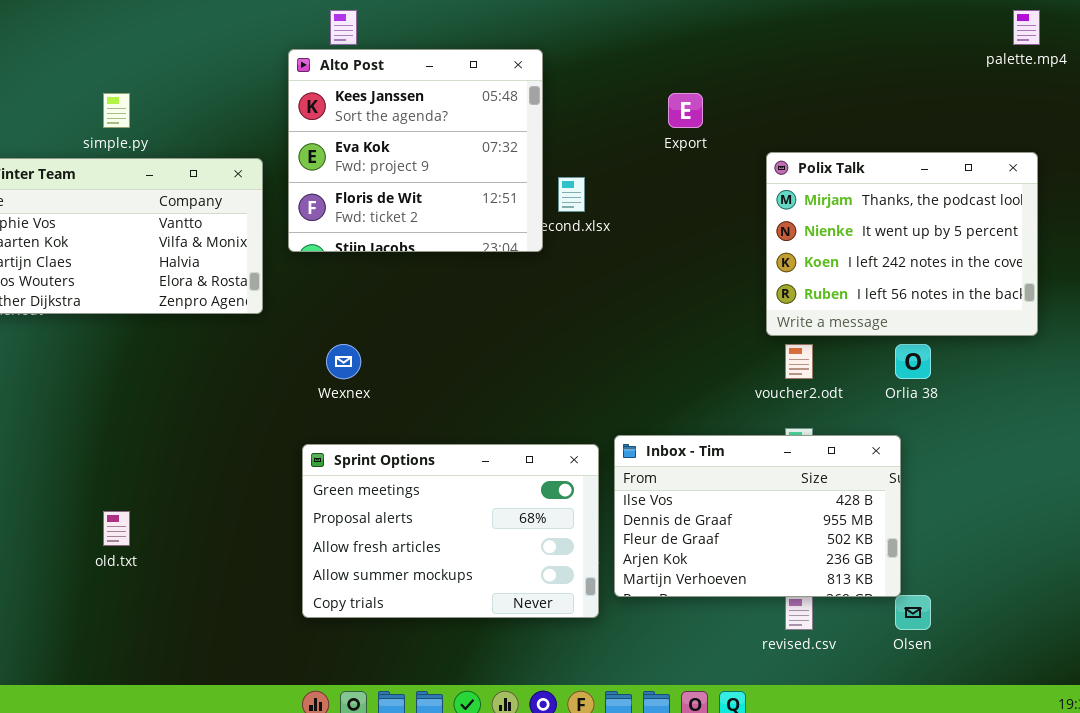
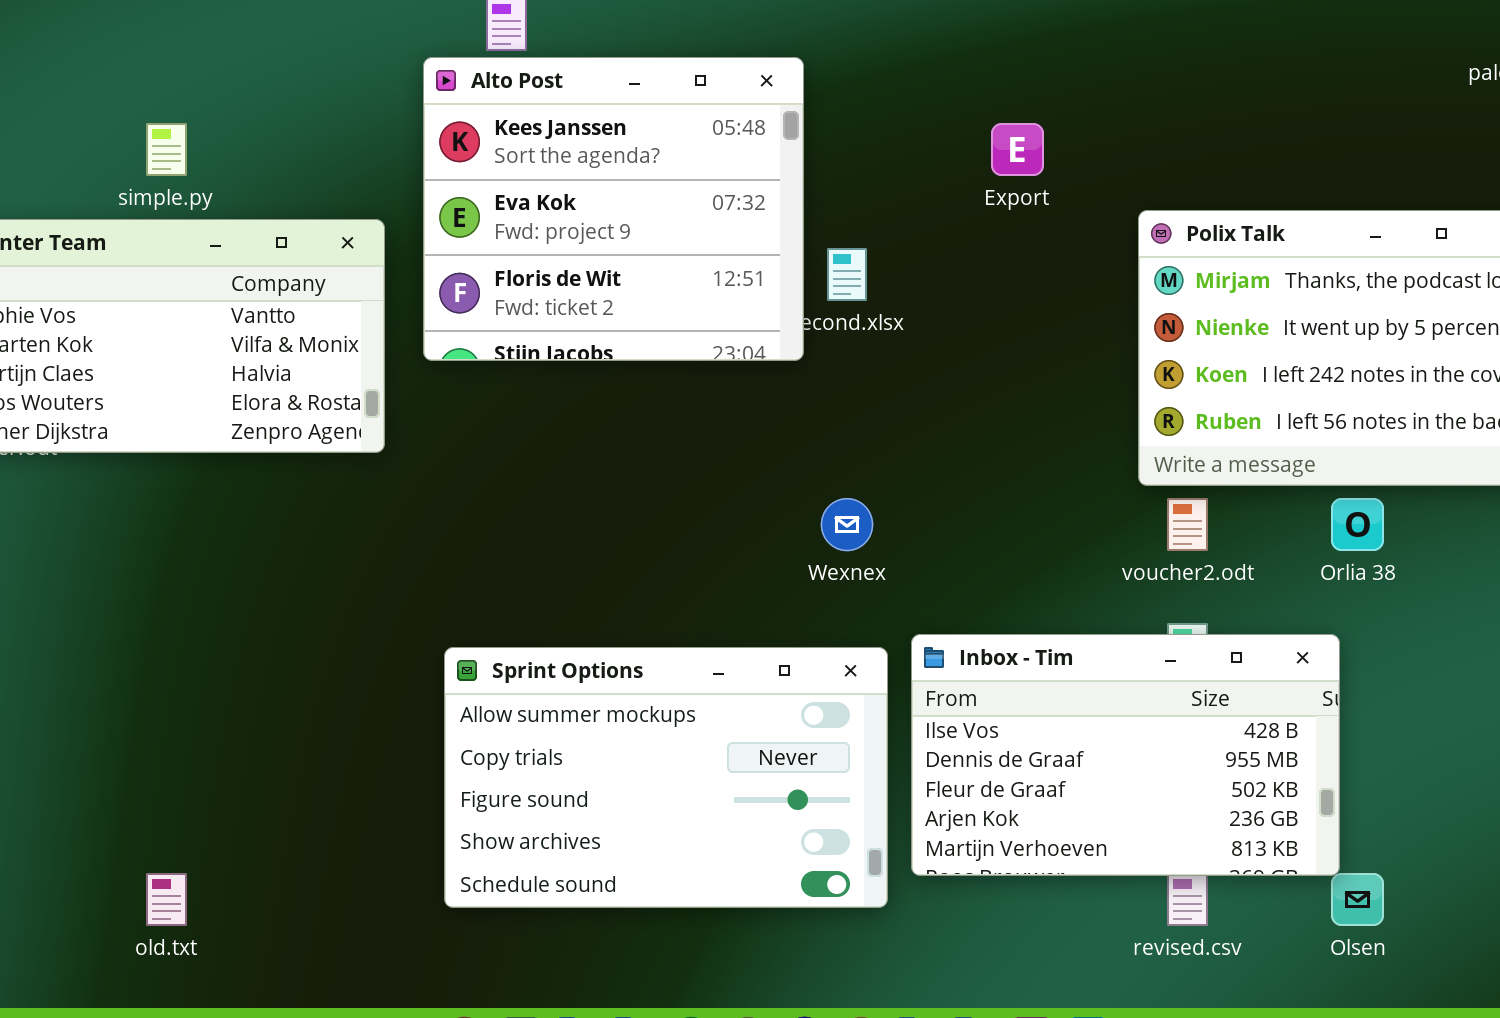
Wexnex: [326,344,361,379] -> [821,498,873,551], moved
Sprint Options: [302,444,599,618] -> [444,647,888,908], scrolled down 3 rows
old.txt: [103,511,130,546] -> [146,873,187,926], moved

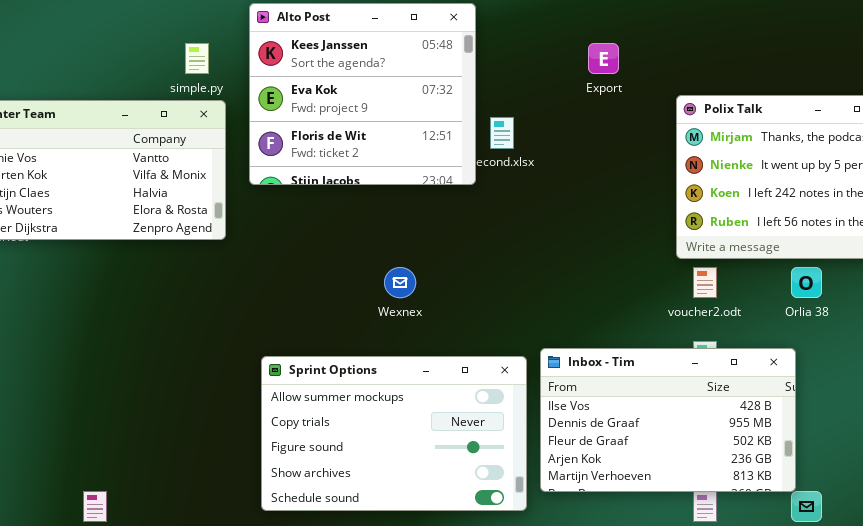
simple.py: [146,123,187,176] -> [185,43,209,74], moved
Wexnex: [821,498,873,551] -> [384,267,416,298], moved

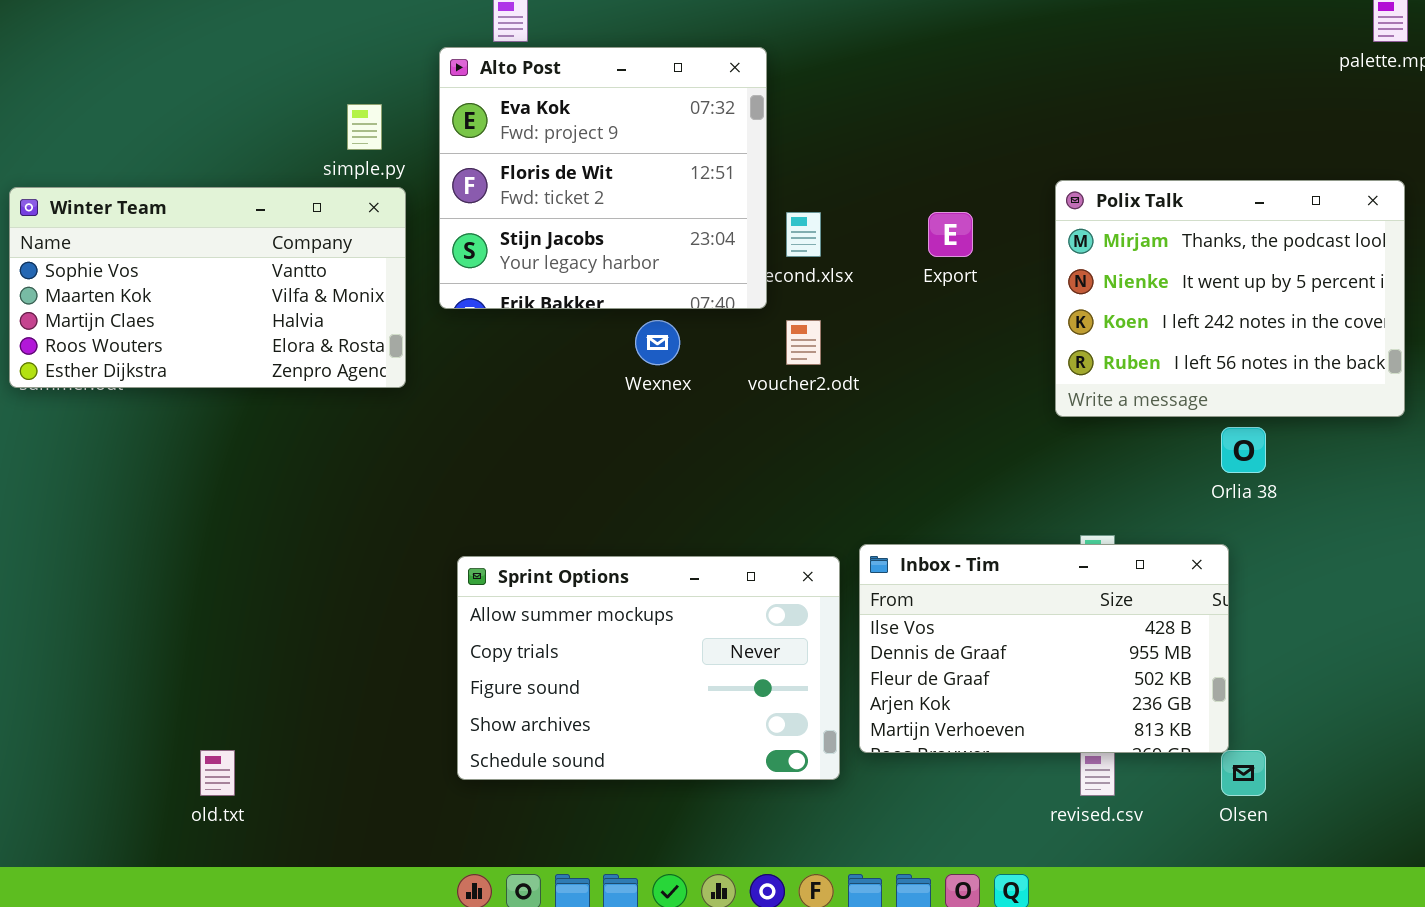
Alto Post: [249,3,476,185] -> [439,47,767,309], scrolled down 1 row
Export: [588,43,619,74] -> [928,212,973,257], moved
Wexnex: [384,267,416,298] -> [635,320,680,365], moved
voucher2.odt: [693,267,717,298] -> [786,320,821,365], moved

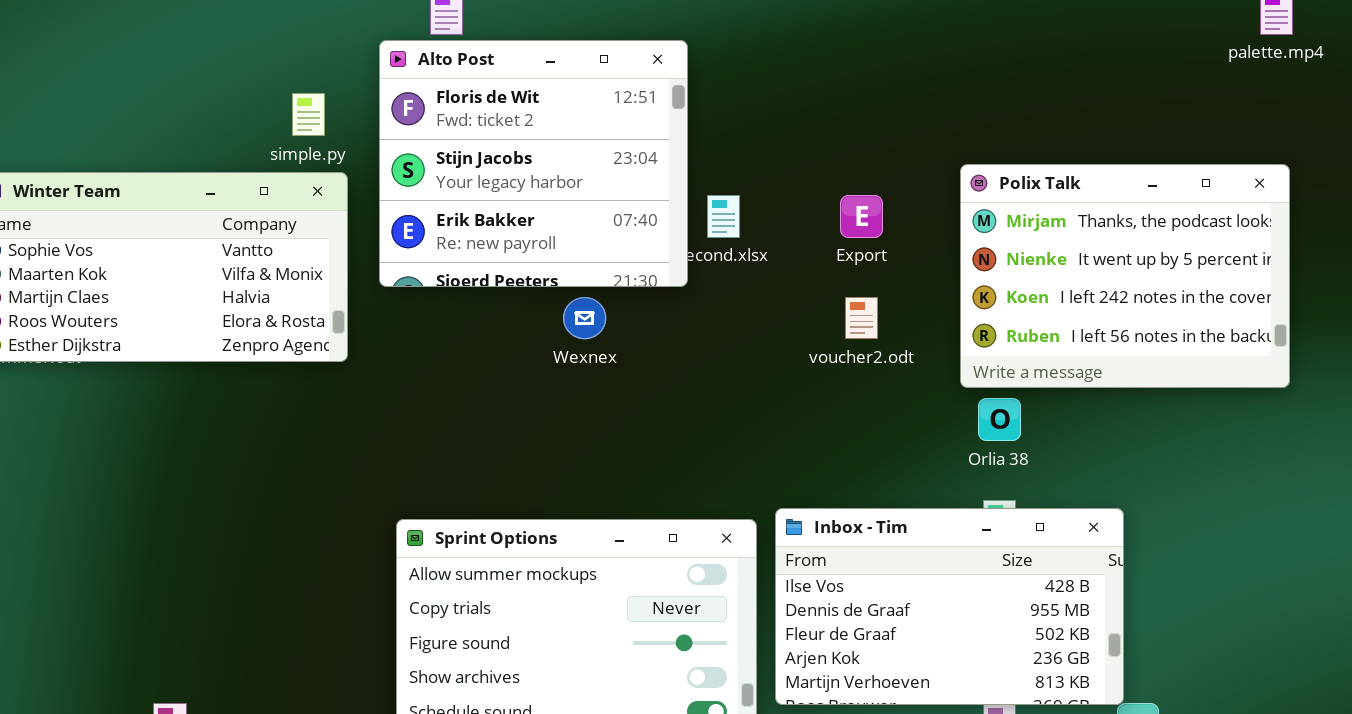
Alto Post: [439,47,767,309] -> [379,40,688,287], scrolled down 1 row
voucher2.odt: [786,320,821,365] -> [845,297,878,339], moved
Orlia 38: [1221,427,1266,473] -> [978,398,1021,441], moved

